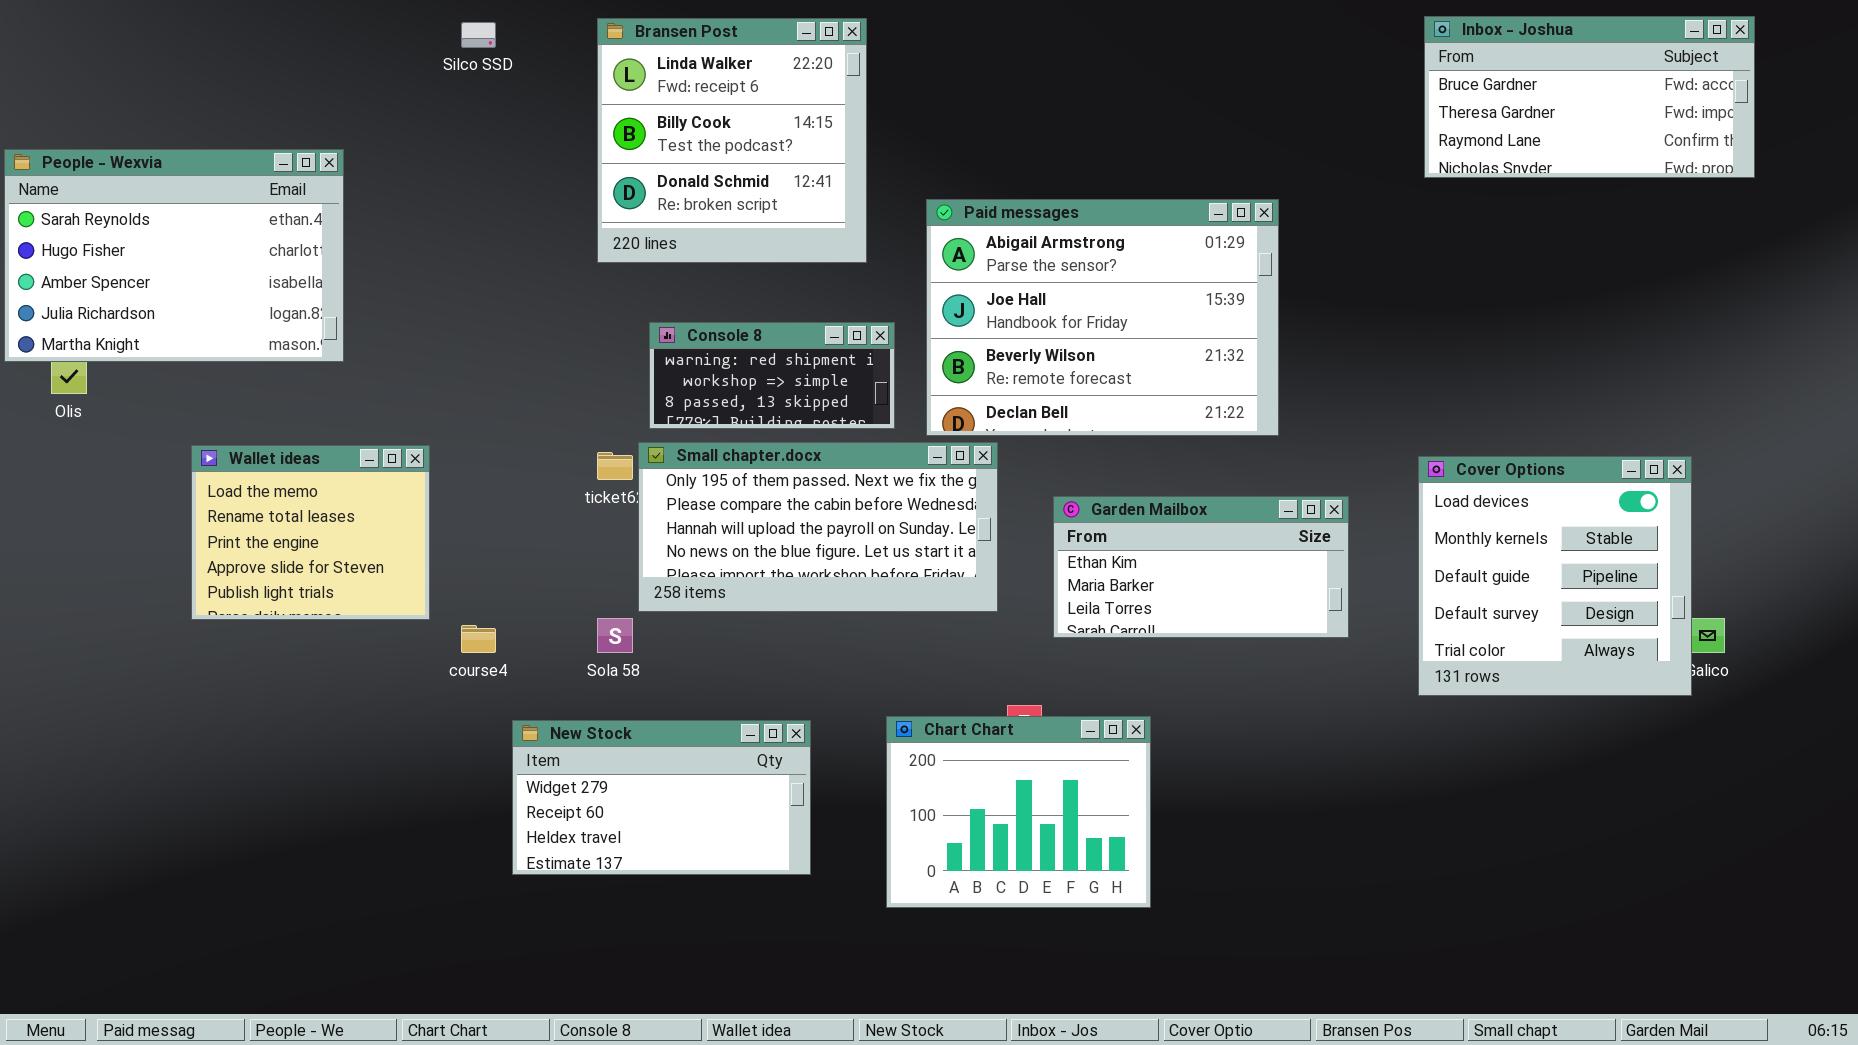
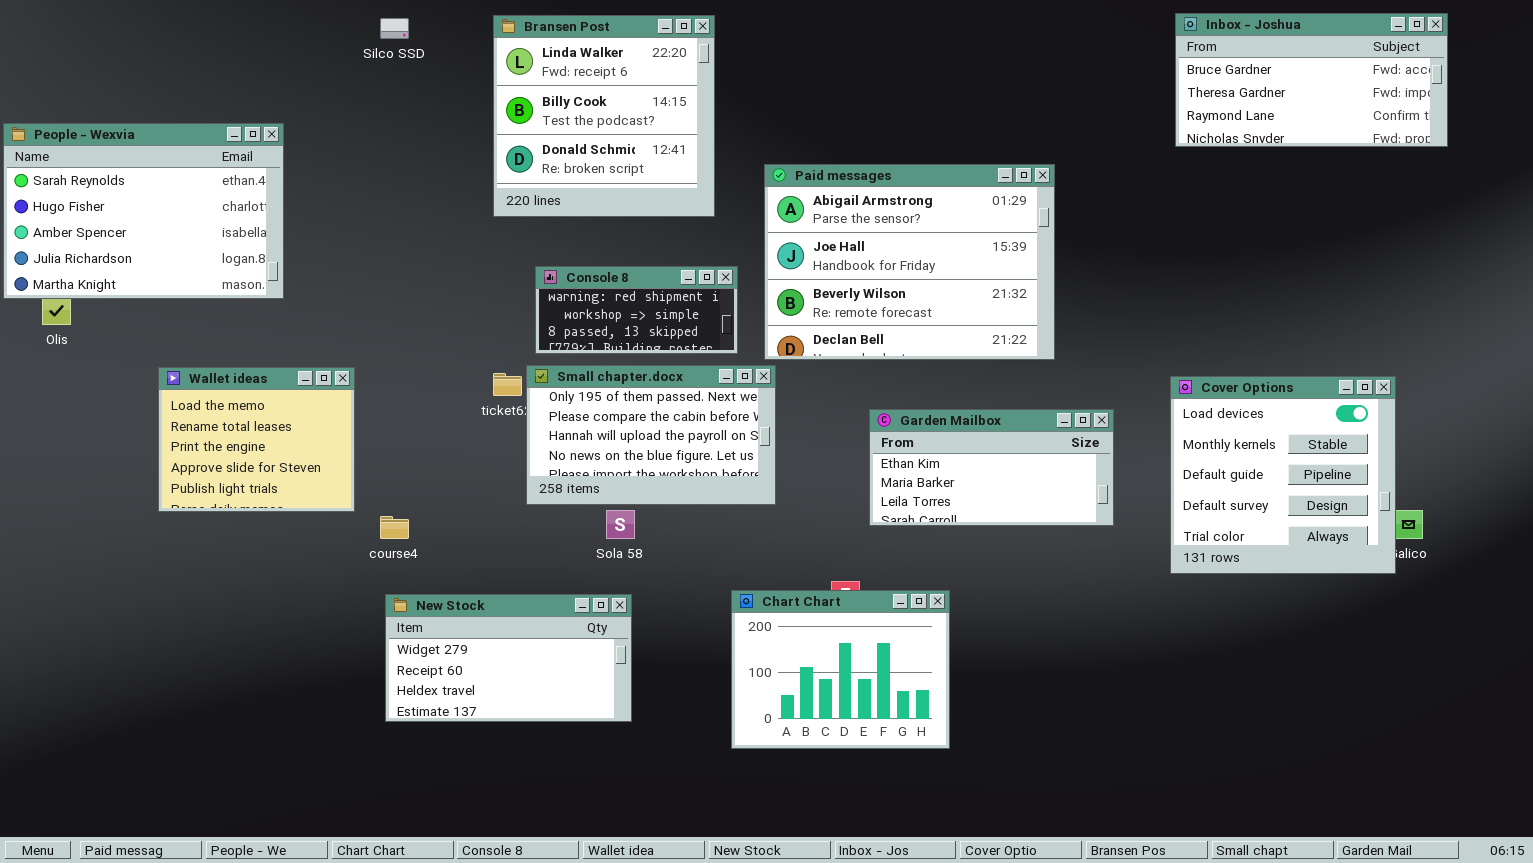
Small chapter.docx: [638,442,998,612] -> [526,365,776,505], resized
Sola 58: [597,618,633,653] -> [606,510,635,539], moved
New Stock: [512,720,811,875] -> [385,594,632,722], moved

